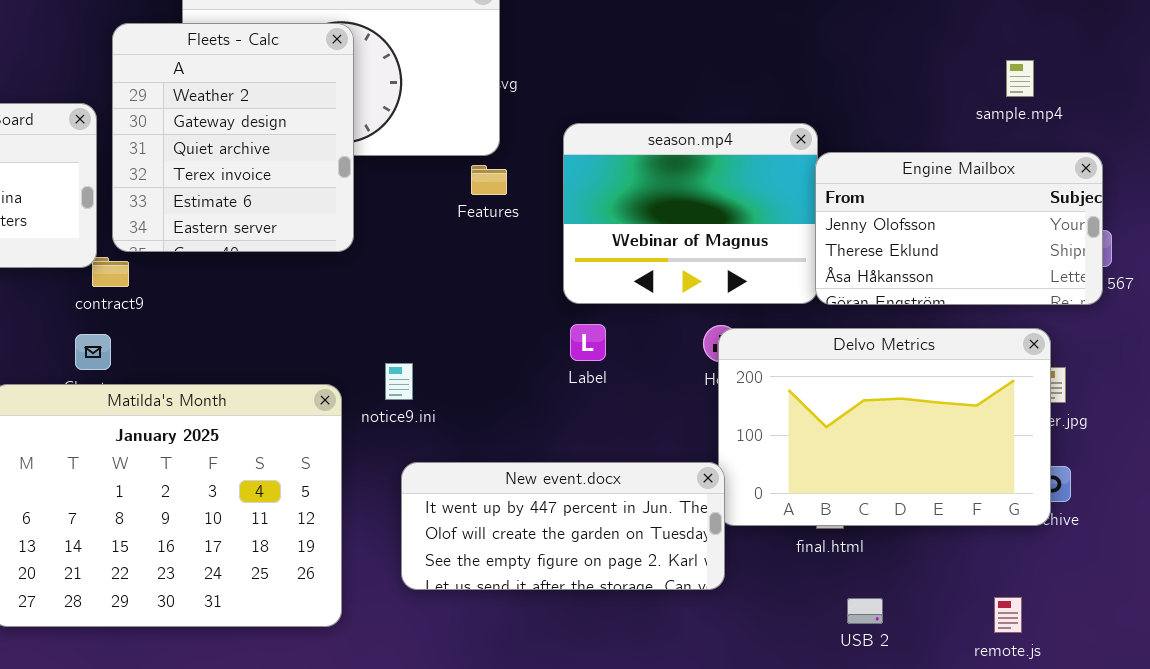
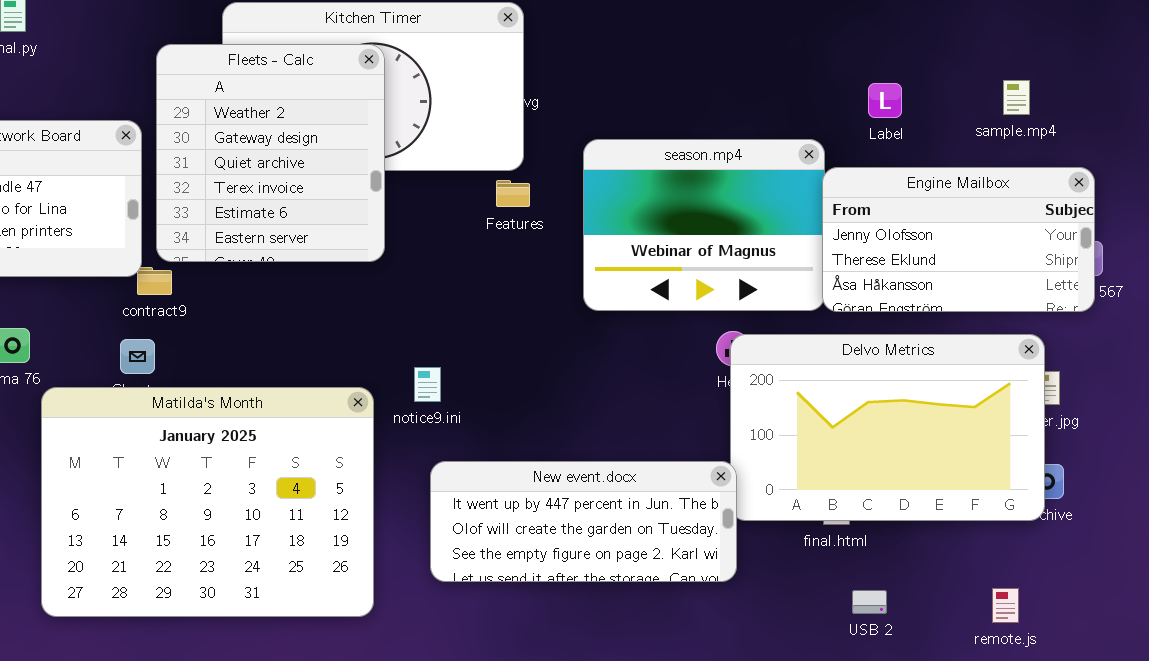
Label: [570,324,606,361] -> [868,83,902,118], moved

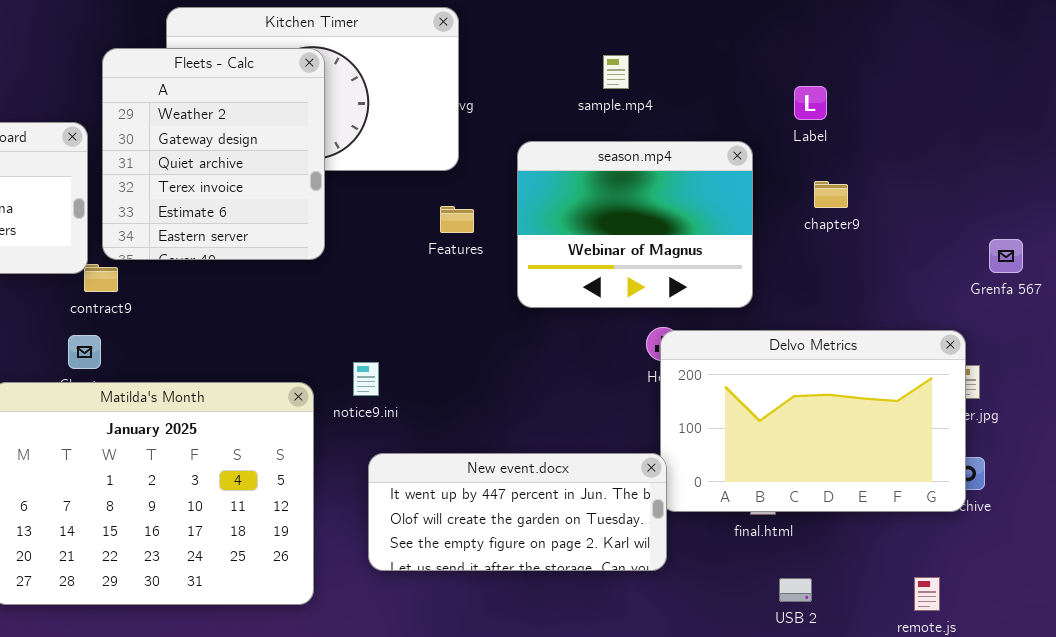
sample.mp4: [1003,80,1030,115] -> [603,55,629,89], moved
Engine Mailbox: [822,167,1095,312] -> none, closed
Features: [496,180,530,207] -> [440,206,474,233], moved

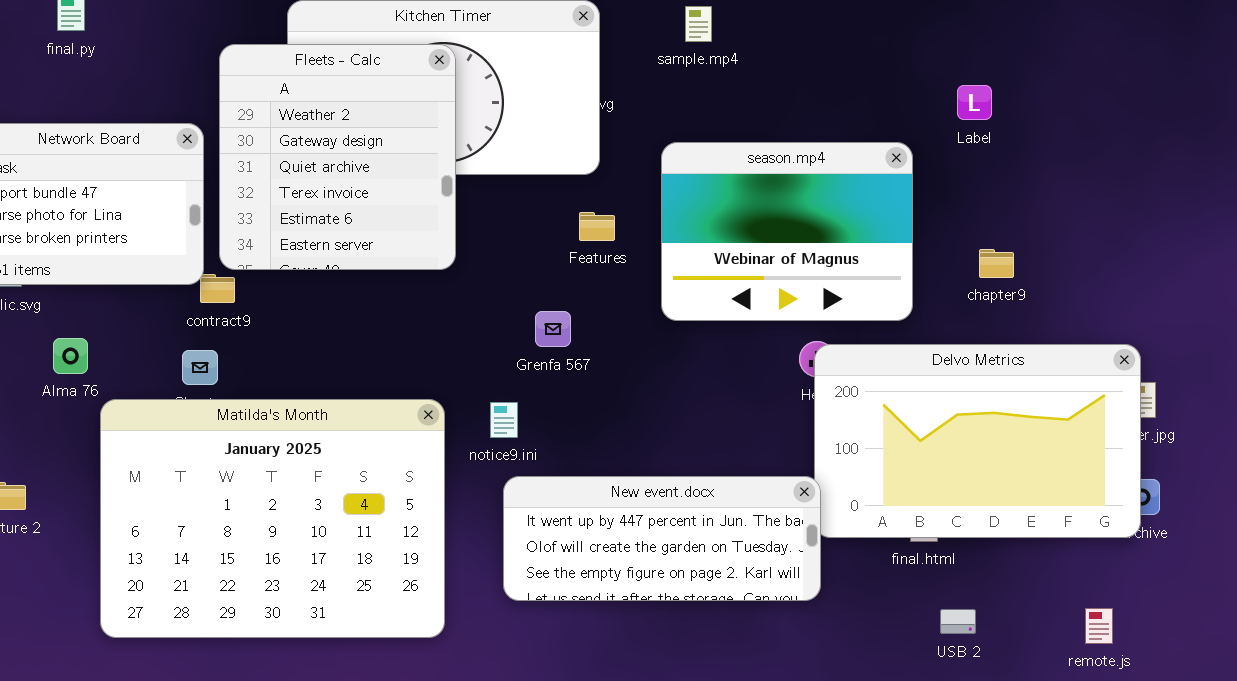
sample.mp4: [603,55,629,89] -> [685,6,712,42], moved
chapter9: [814,181,848,208] -> [979,249,1014,278], moved
Grenfa 567: [989,239,1023,273] -> [535,311,571,347], moved
notice9.ini: [353,362,379,396] -> [490,402,518,438], moved

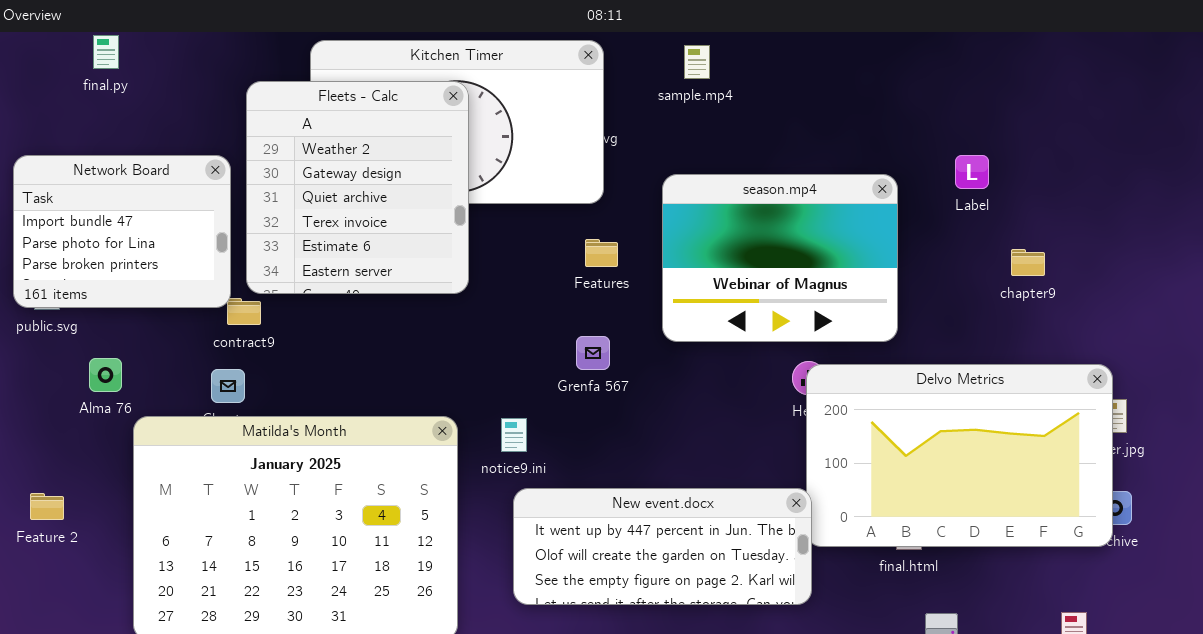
Label: [957,85,992,120] -> [955,155,989,189], moved
chapter9: [979,249,1014,278] -> [1011,249,1045,276], moved
Grenfa 567: [535,311,571,347] -> [576,336,610,370], moved

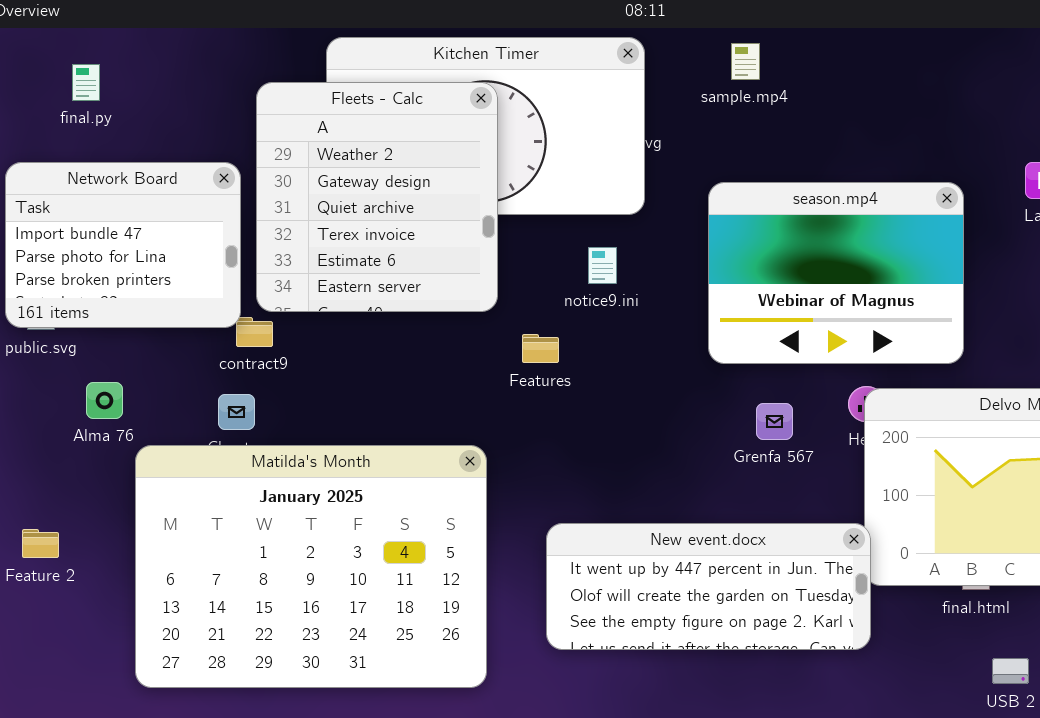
final.py: [93,35,119,69] -> [72,64,100,101], moved
Features: [585,239,618,267] -> [522,334,559,363], moved
Grenfa 567: [576,336,610,370] -> [756,403,793,440], moved
notice9.ini: [501,418,527,452] -> [588,247,617,284], moved

